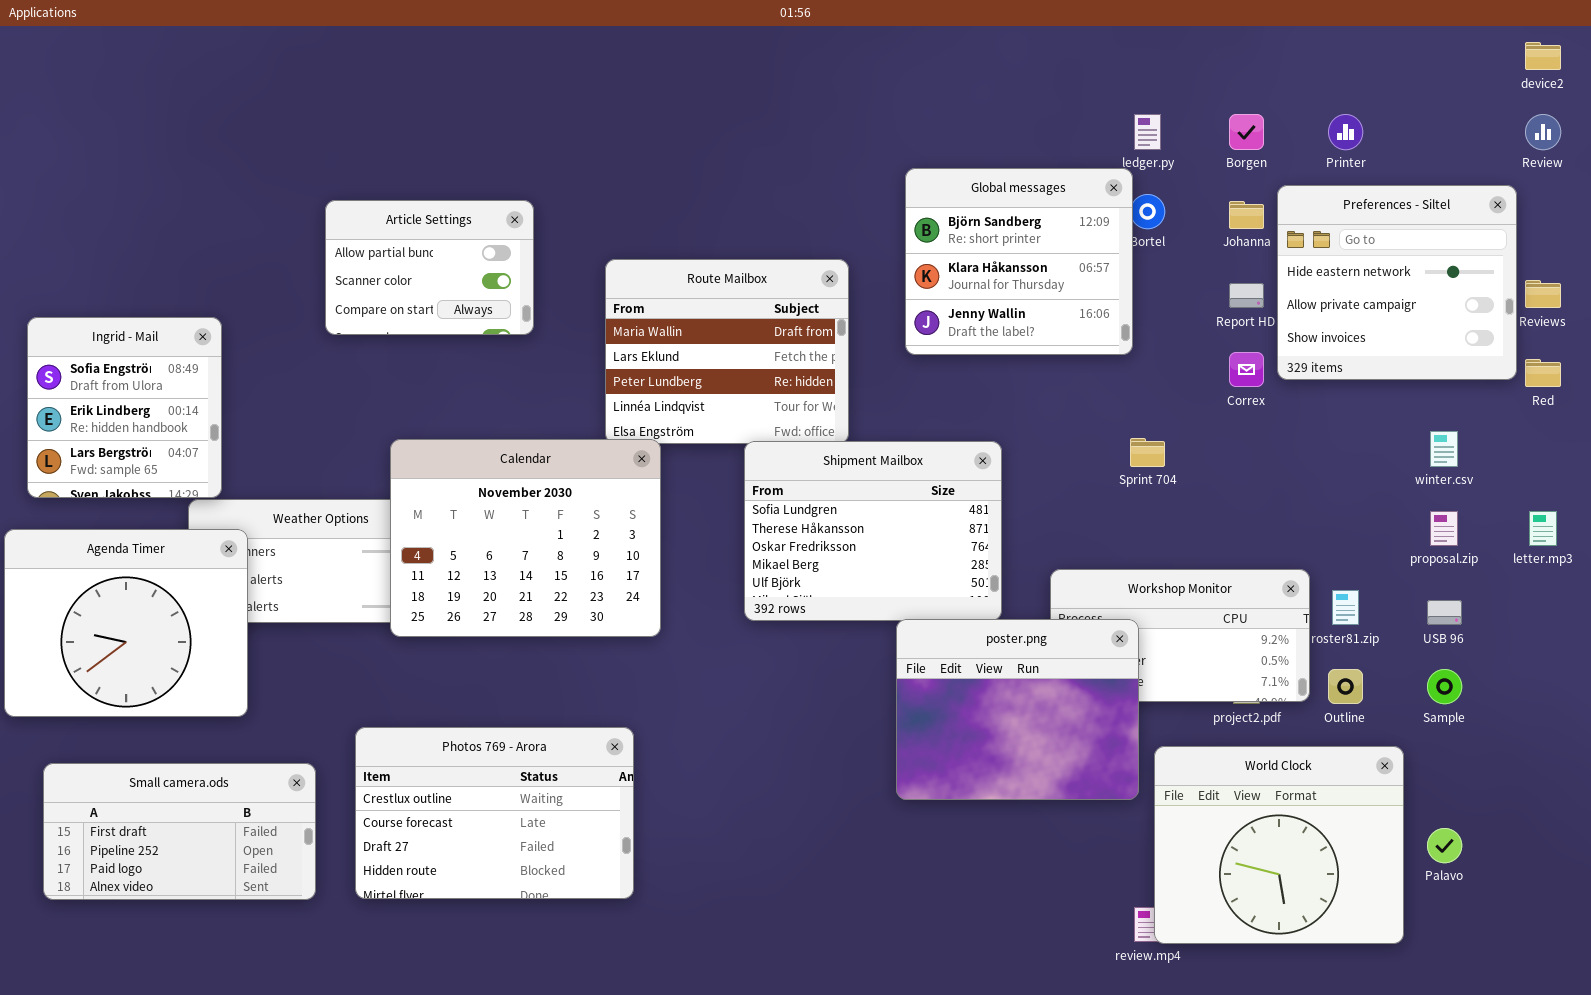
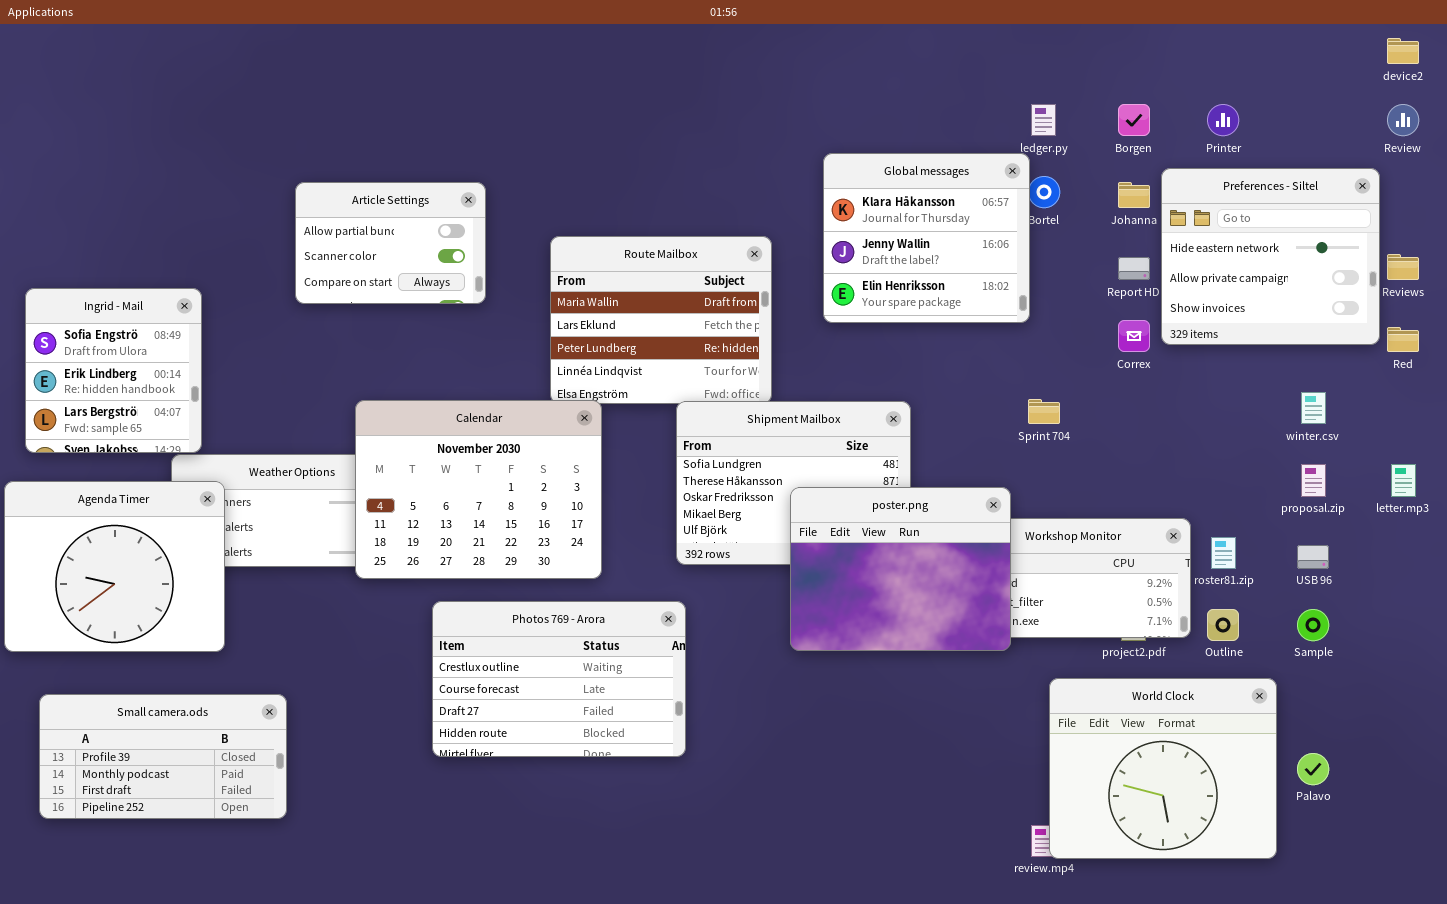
Global messages: [905,168,1133,355] -> [823,153,1030,323], scrolled down 1 row
poster.png: [896,619,1139,800] -> [790,487,1011,651], moved
Photos 769 - Arora: [355,727,634,899] -> [432,601,686,757], moved
Small camera.ods: [43,763,316,900] -> [39,694,287,819], scrolled up 2 rows

